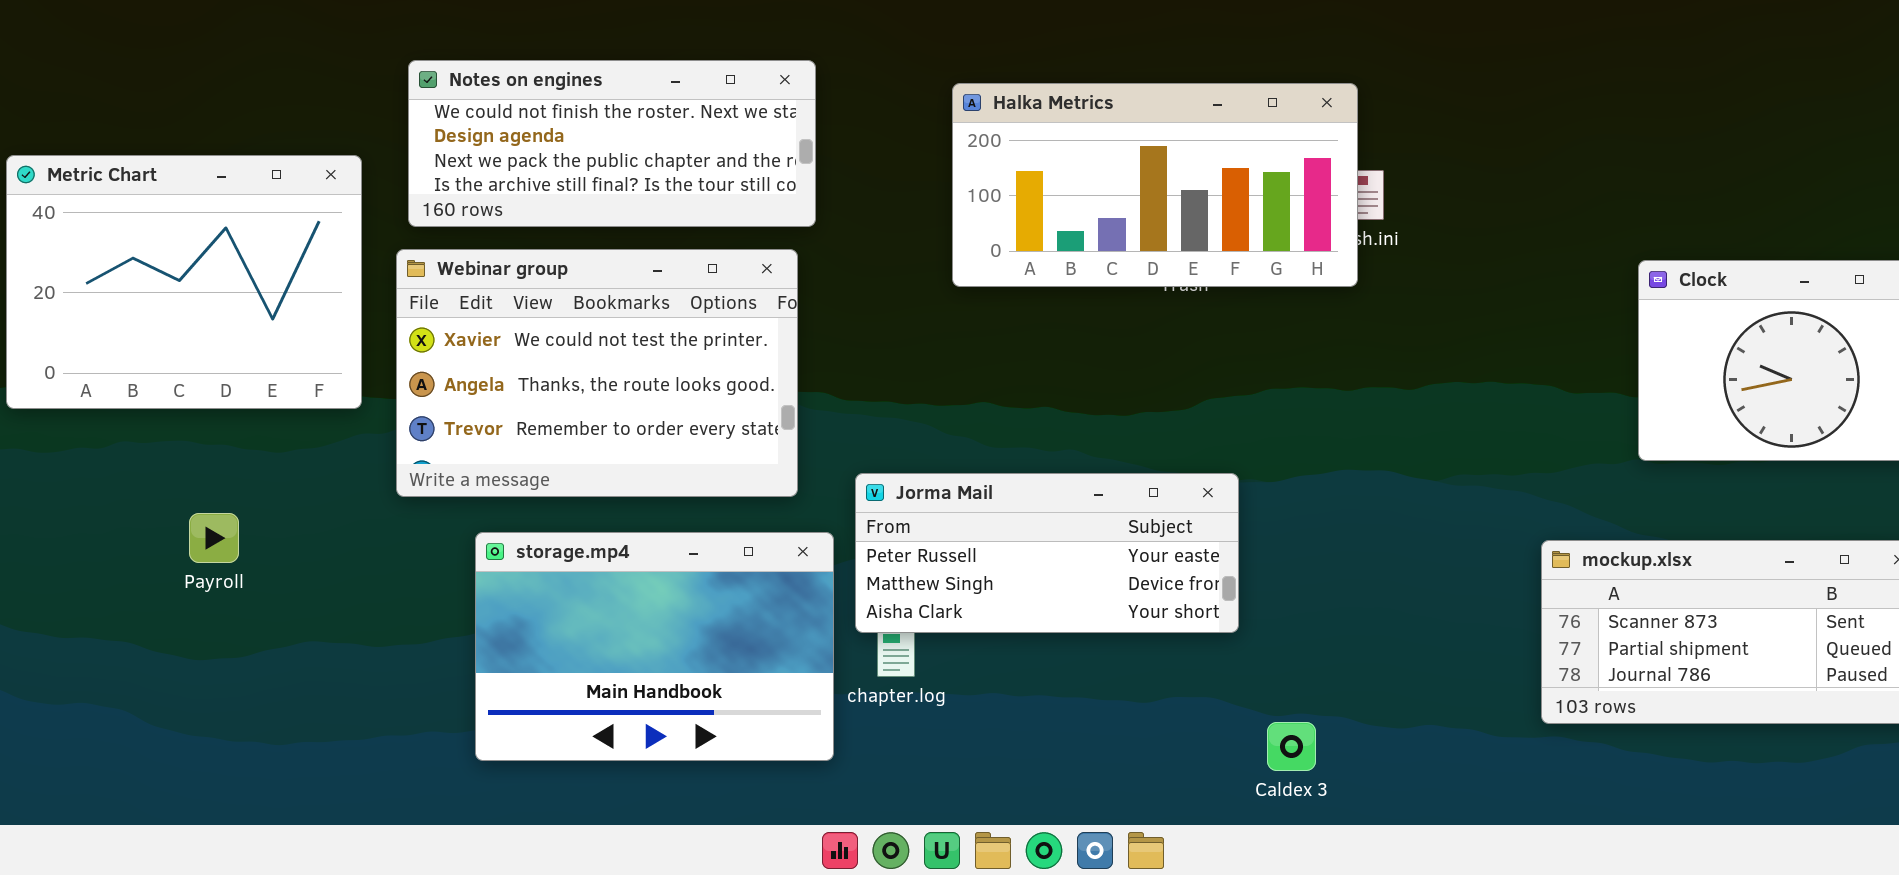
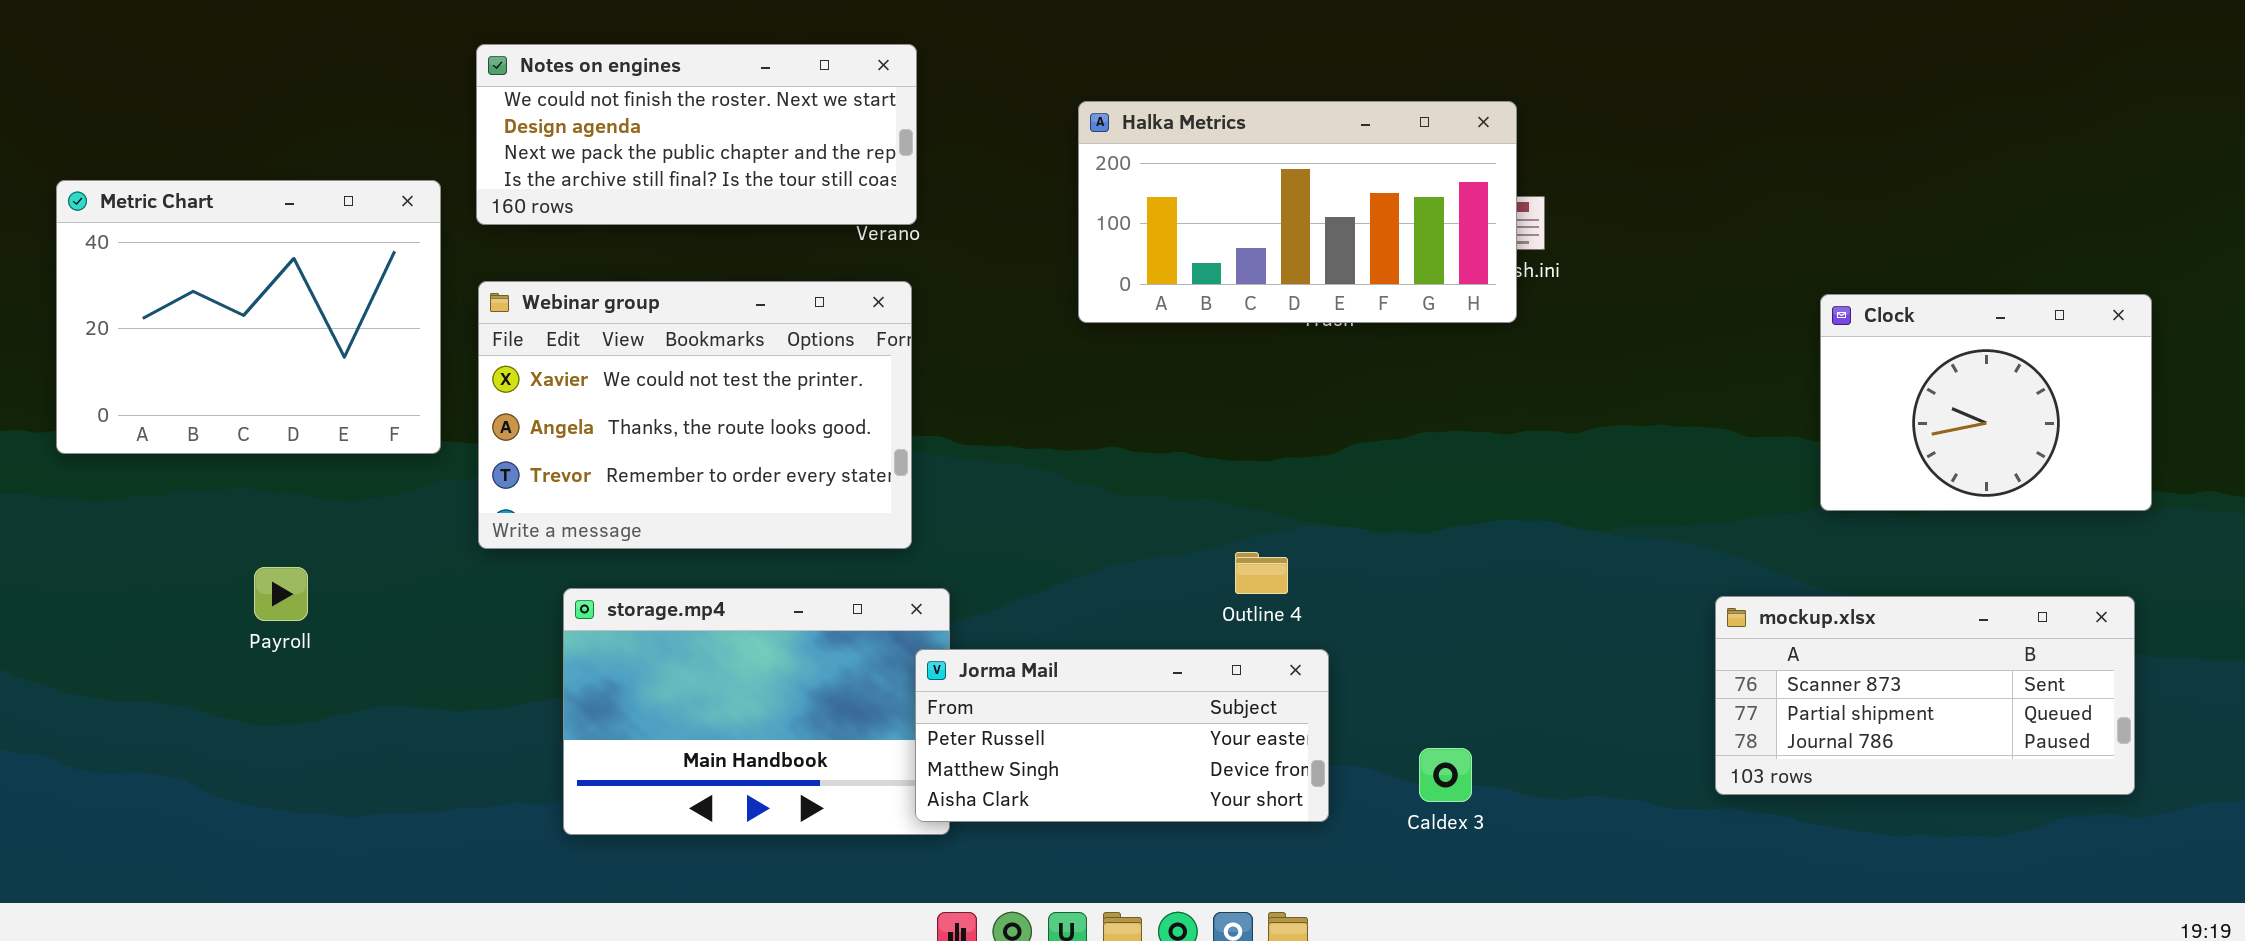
Notes on engines: [408,60,816,227] -> [476,44,917,225], moved
Jorma Mail: [855,473,1239,633] -> [915,649,1329,822], moved
Caldex 3: [1267,722,1316,771] -> [1419,748,1472,802], moved

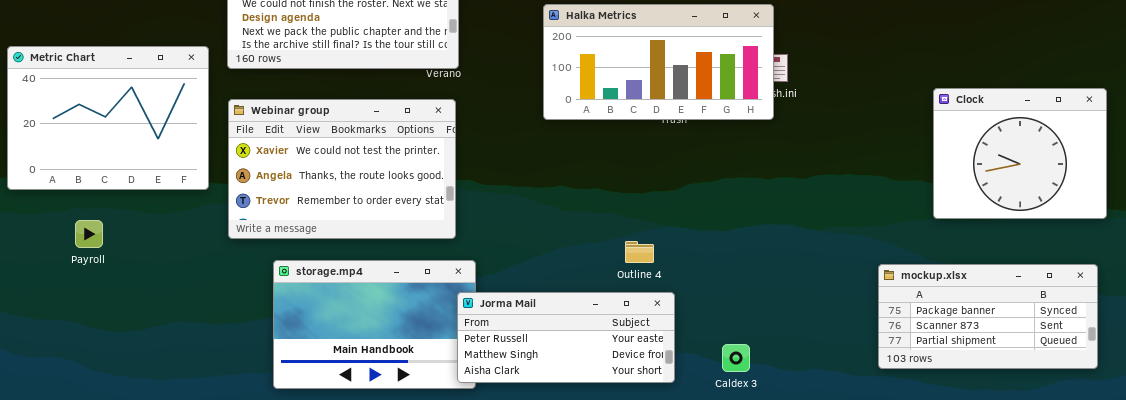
Clock: [1820,294,2152,511] -> [933,88,1107,219], resized
Payroll: [254,567,308,621] -> [75,220,103,248], moved
mockup.xlsx: [1715,596,2135,795] -> [878,264,1098,369], scrolled up 1 row

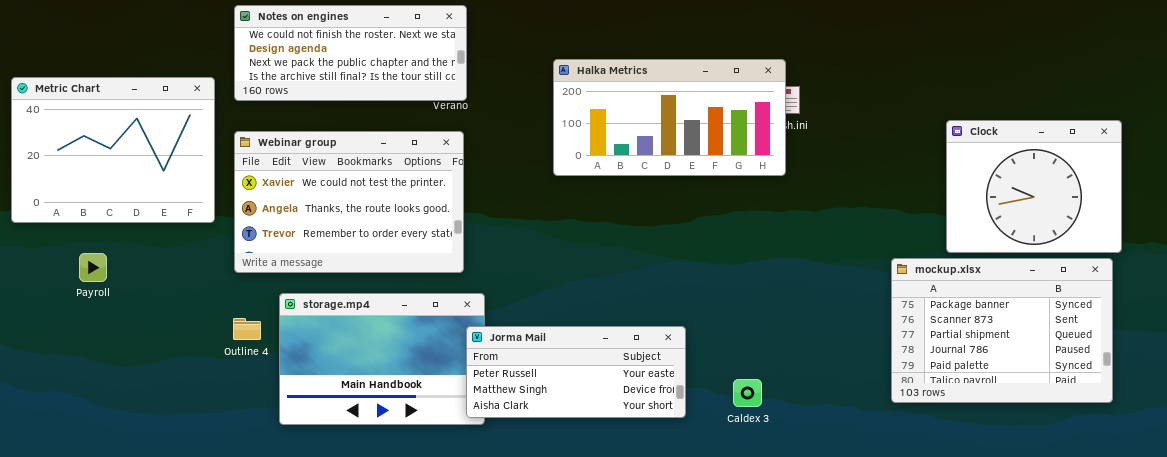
Halka Metrics: [543,4,774,120] -> [553,59,786,176], moved
Outline 4: [625,241,654,263] -> [233,318,261,340], moved
mockup.xlsx: [878,264,1098,369] -> [891,258,1113,403], resized

